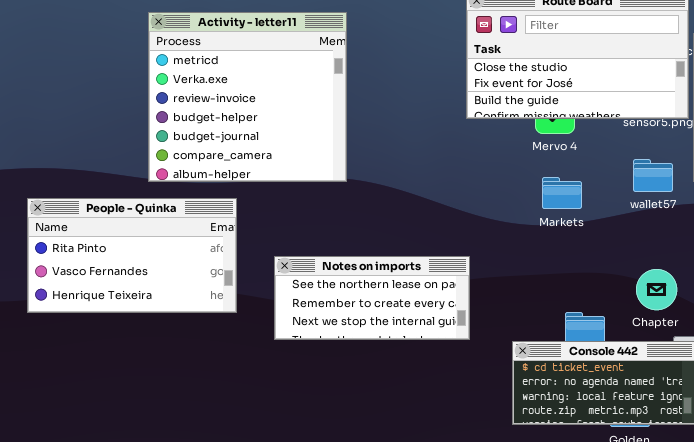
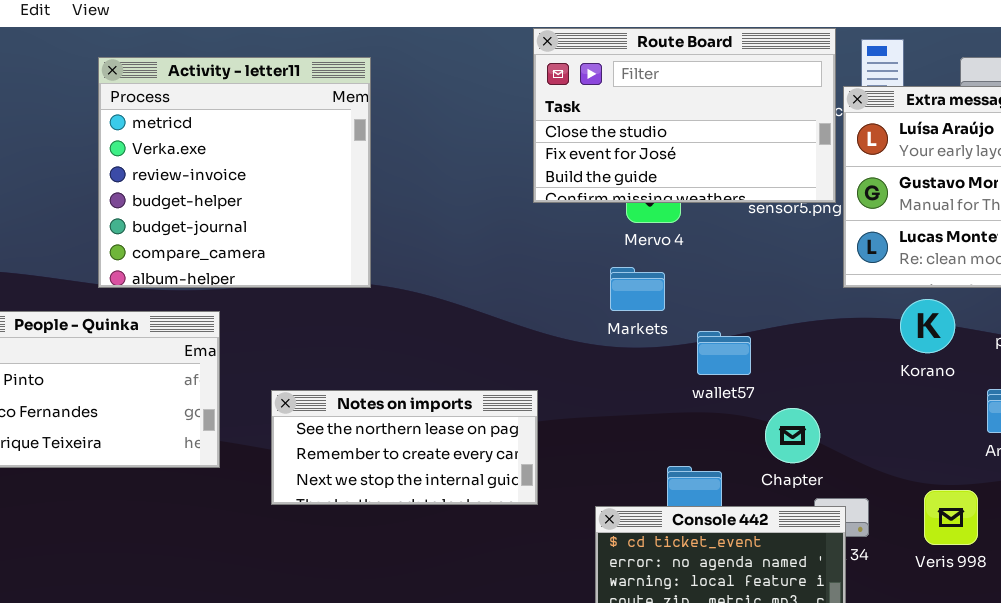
wallet57: [633,159,673,192] -> [697,331,751,375], moved
Markets: [542,177,582,209] -> [610,267,665,311], moved

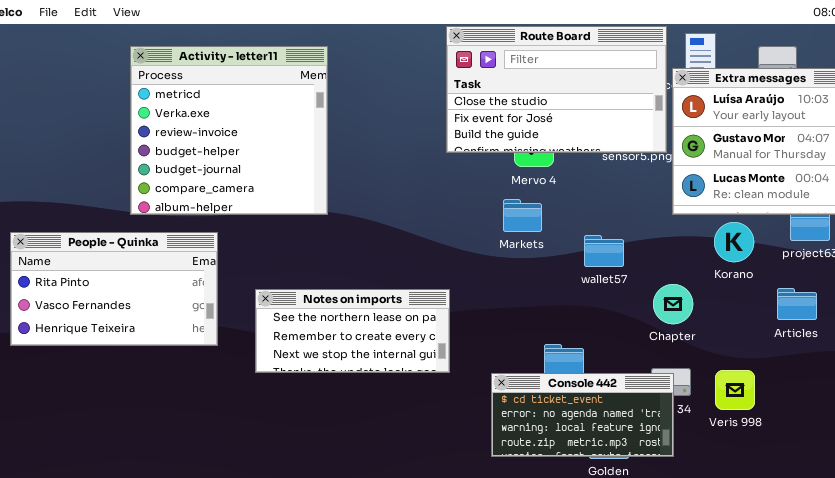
wallet57: [697,331,751,375] -> [584,235,624,267], moved
Chapter: [765,408,820,463] -> [653,284,693,324], moved
Veris 998: [924,490,978,545] -> [715,370,755,410], moved

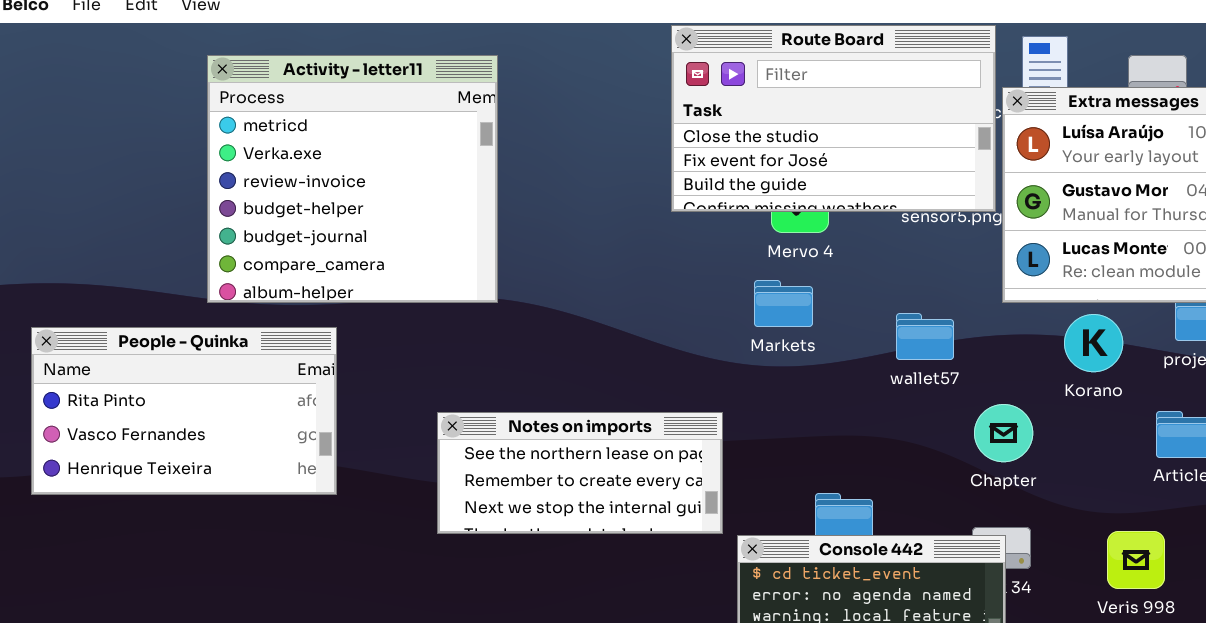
wallet57: [584,235,624,267] -> [896,313,954,360], moved
Notes on imports: [255,289,450,373] -> [437,412,723,534], moved
Veris 998: [715,370,755,410] -> [1107,531,1165,589], moved

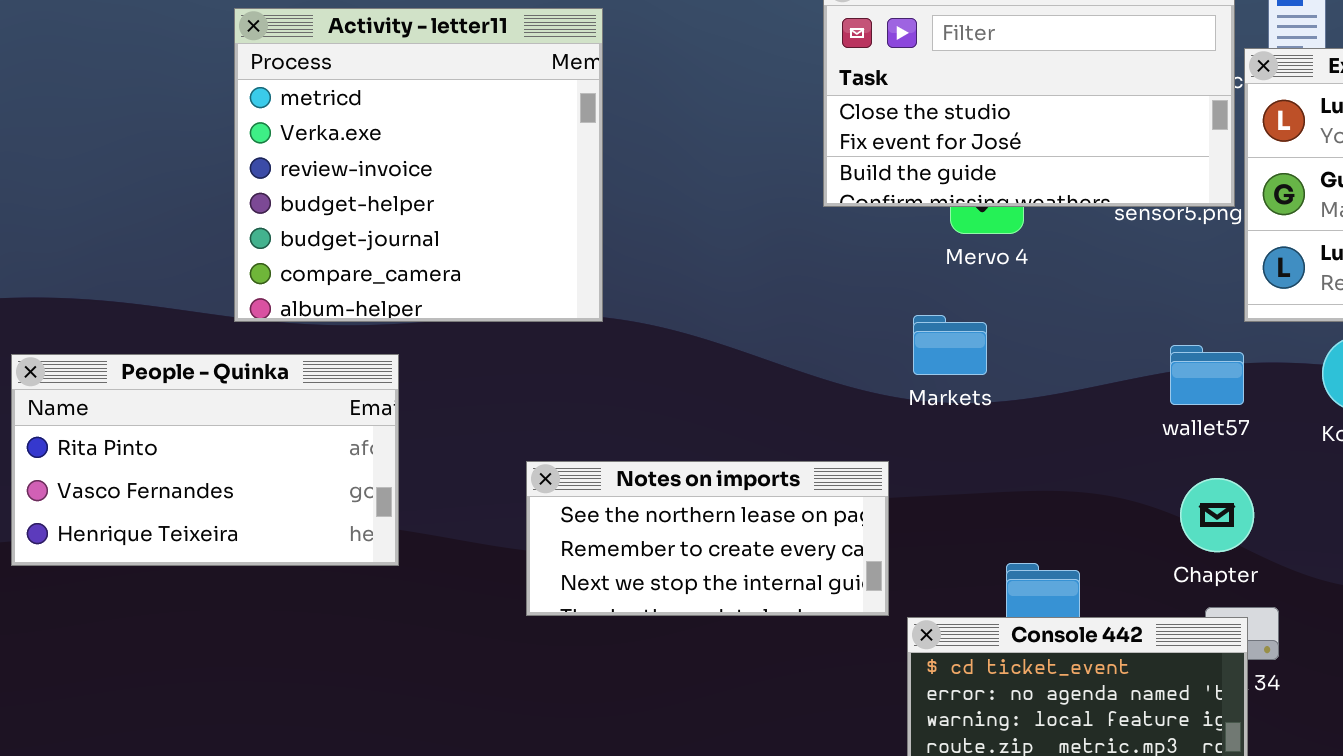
Markets: [754,280,813,327] -> [913,315,987,375], moved
wallet57: [896,313,954,360] -> [1170,345,1244,405], moved
Chapter: [974,404,1033,462] -> [1180,478,1254,552], moved

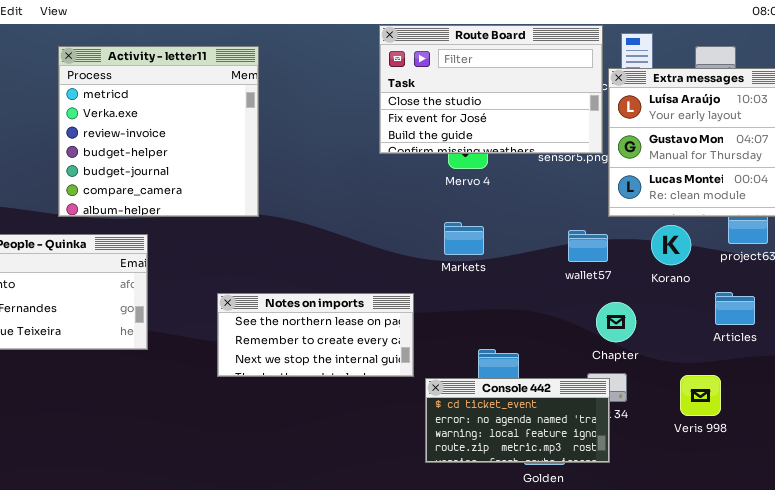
Markets: [913,315,987,375] -> [444,222,484,255], moved
Chapter: [1180,478,1254,552] -> [596,302,636,342], moved

